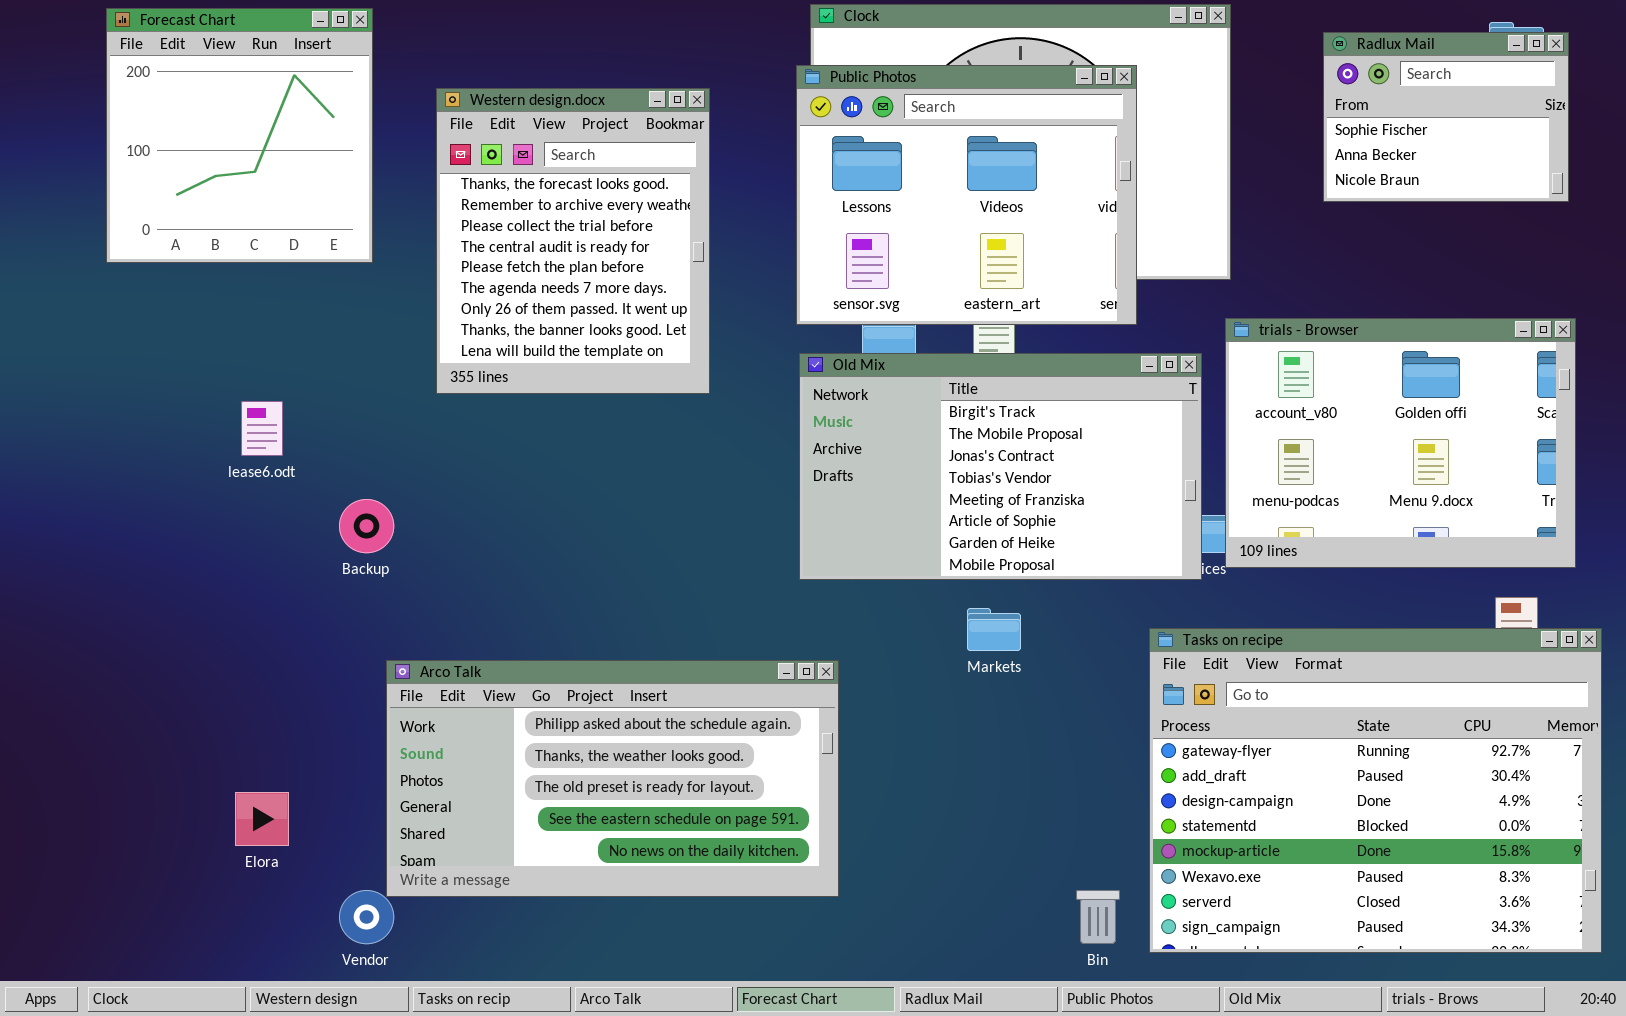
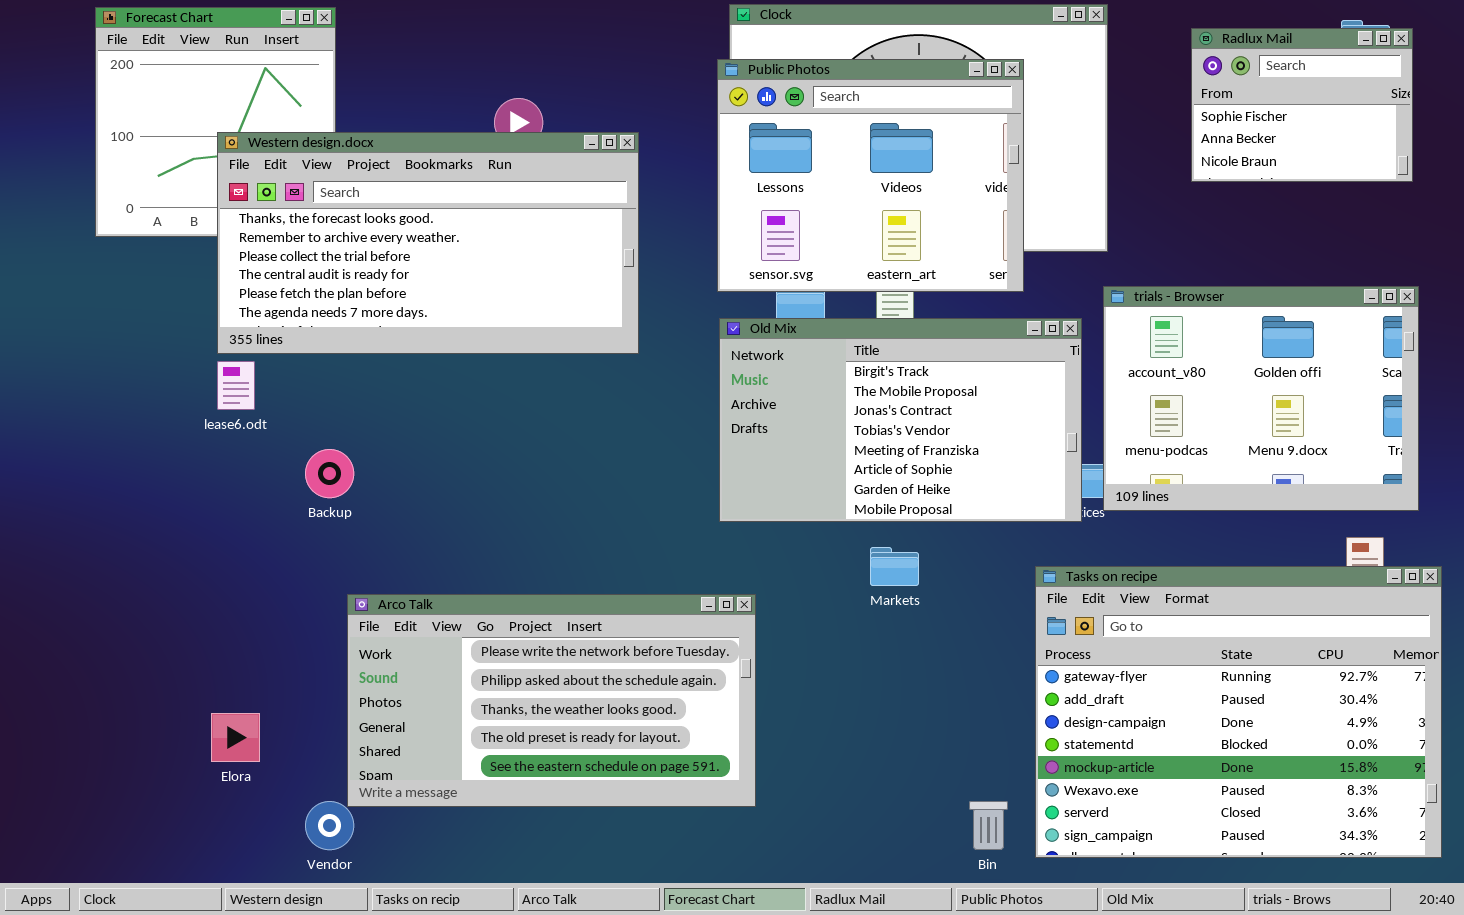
Western design.docx: [436,88,710,394] -> [217,132,639,354], resized
Arco Talk: [386,660,839,897] -> [347,594,756,807], scrolled up 1 row

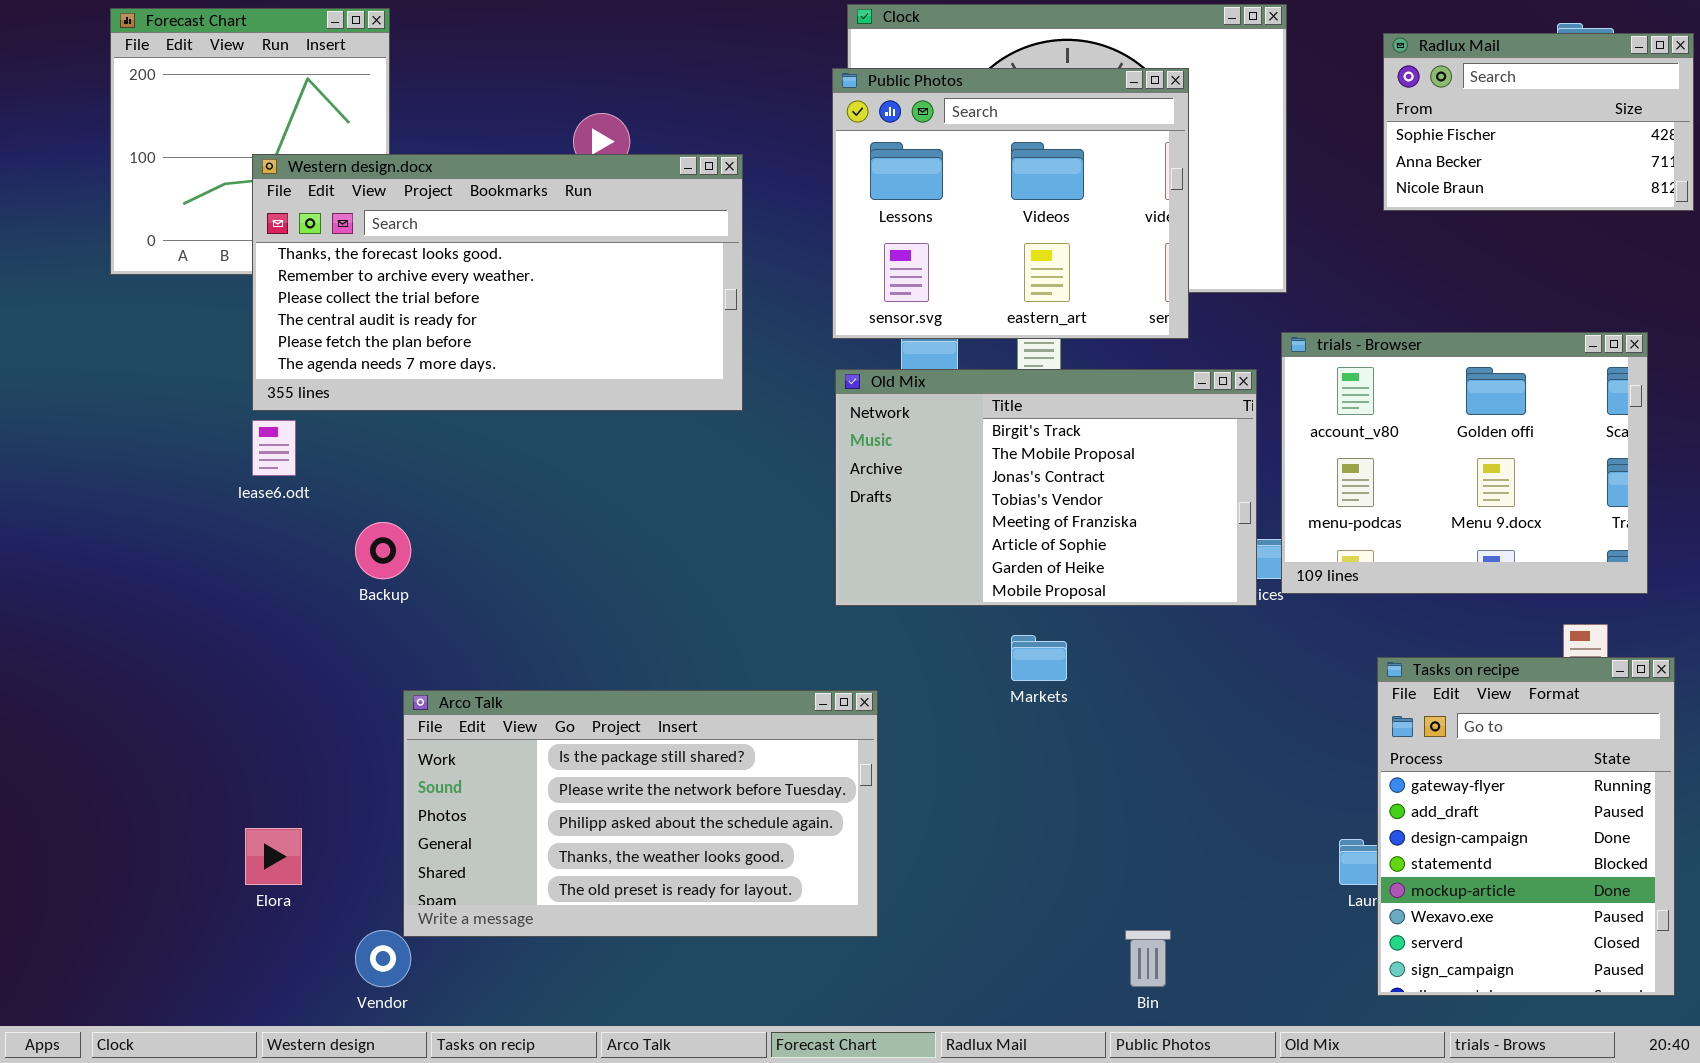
Radlux Mail: [1191,28,1413,182] -> [1383,33,1694,211], resized
Tasks on recipe: [1035,566,1442,858] -> [1377,657,1675,996], resized
Arco Talk: [347,594,756,807] -> [403,690,878,937], scrolled up 1 row

